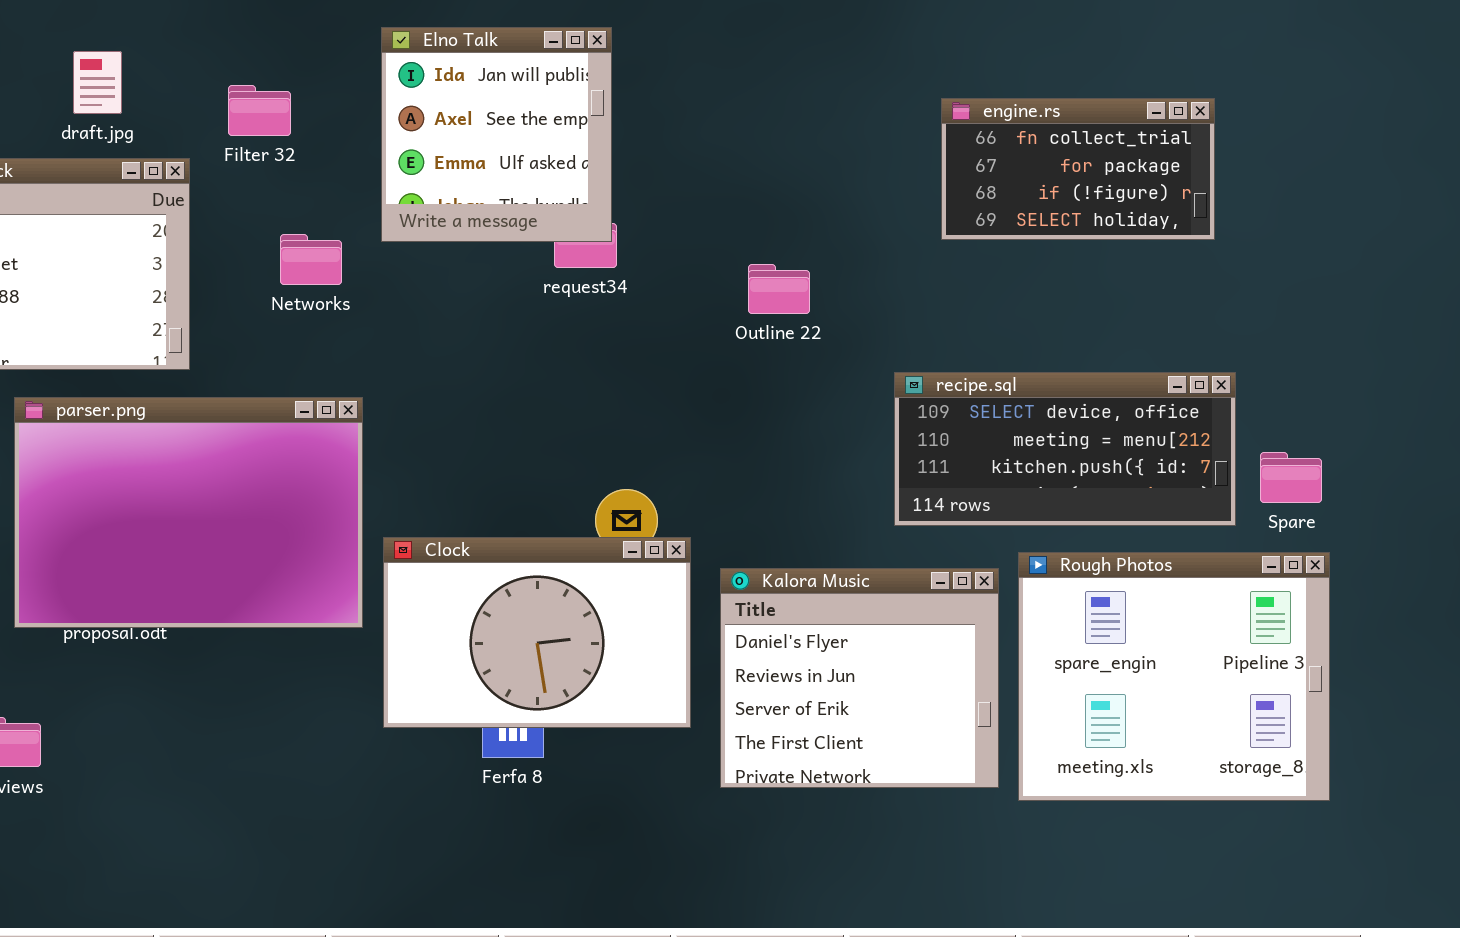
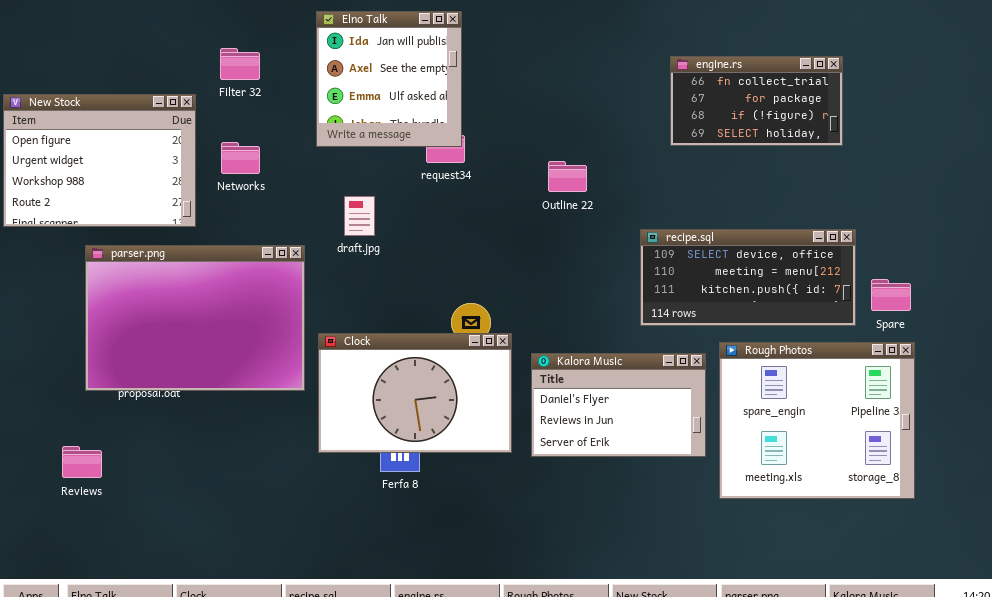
draft.jpg: [73,51,122,114] -> [344,196,375,236], moved
Networks: [280,234,342,285] -> [221,142,260,174], moved
Kalora Music: [720,568,999,788] -> [531,353,706,457], resized

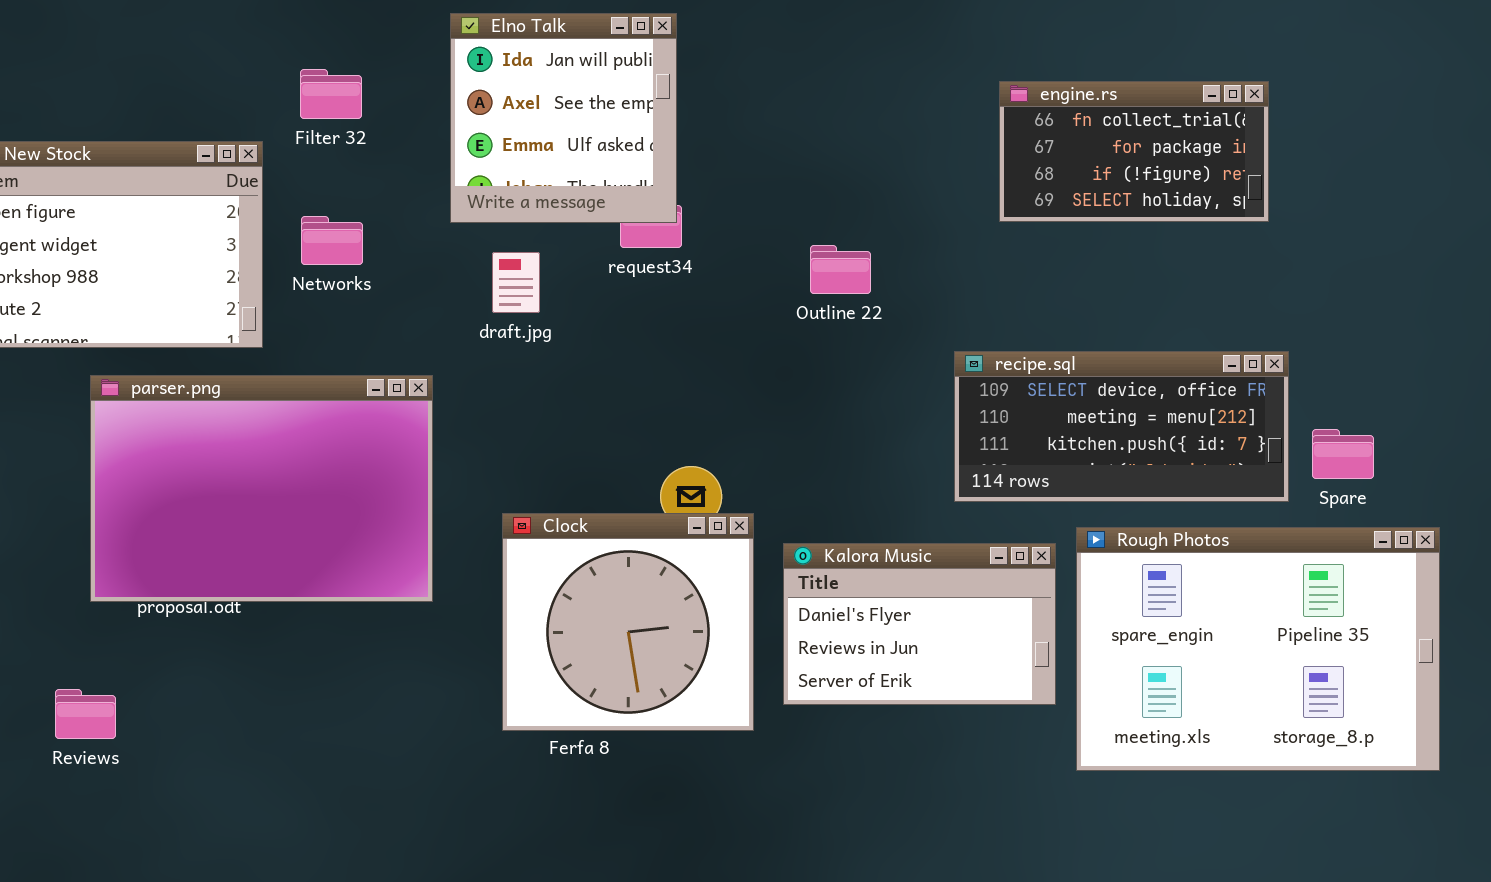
draft.jpg: [344,196,375,236] -> [492,252,540,313], moved
Clock: [318,333,512,453] -> [502,513,754,731], resized
Rough Photos: [719,342,915,499] -> [1076,527,1440,771], resized

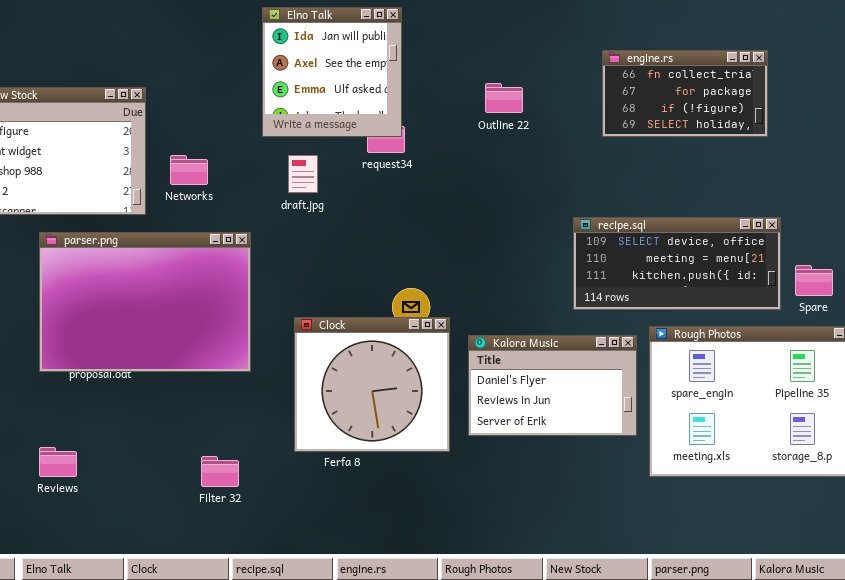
Filter 32: [300,69,362,119] -> [201,456,239,487], moved
Networks: [301,216,363,265] -> [170,155,208,185], moved
Outline 22: [810,245,871,294] -> [485,83,523,113], moved
Reviews: [55,689,116,739] -> [39,447,77,477], moved

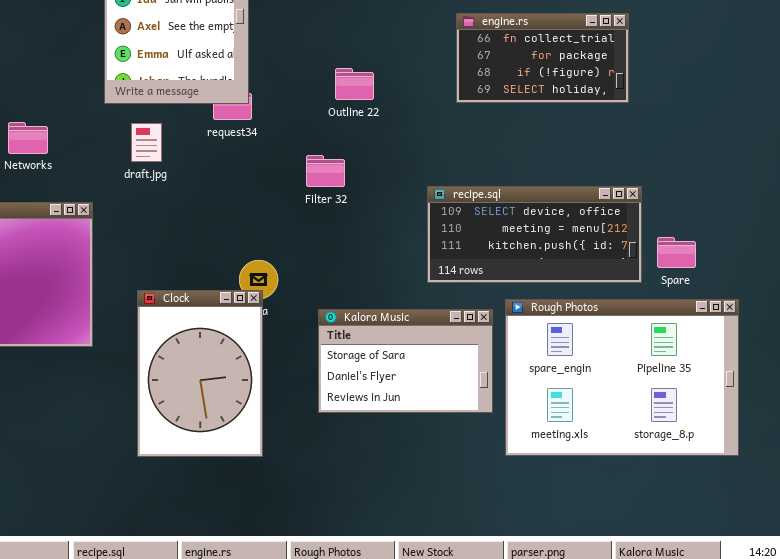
Outline 22: [485,83,523,113] -> [335,68,374,100], moved
Clock: [294,317,450,452] -> [137,290,263,457], resized
Kalora Music: [468,335,637,436] -> [318,309,493,413], scrolled up 1 row
Filter 32: [201,456,239,487] -> [306,155,345,187], moved

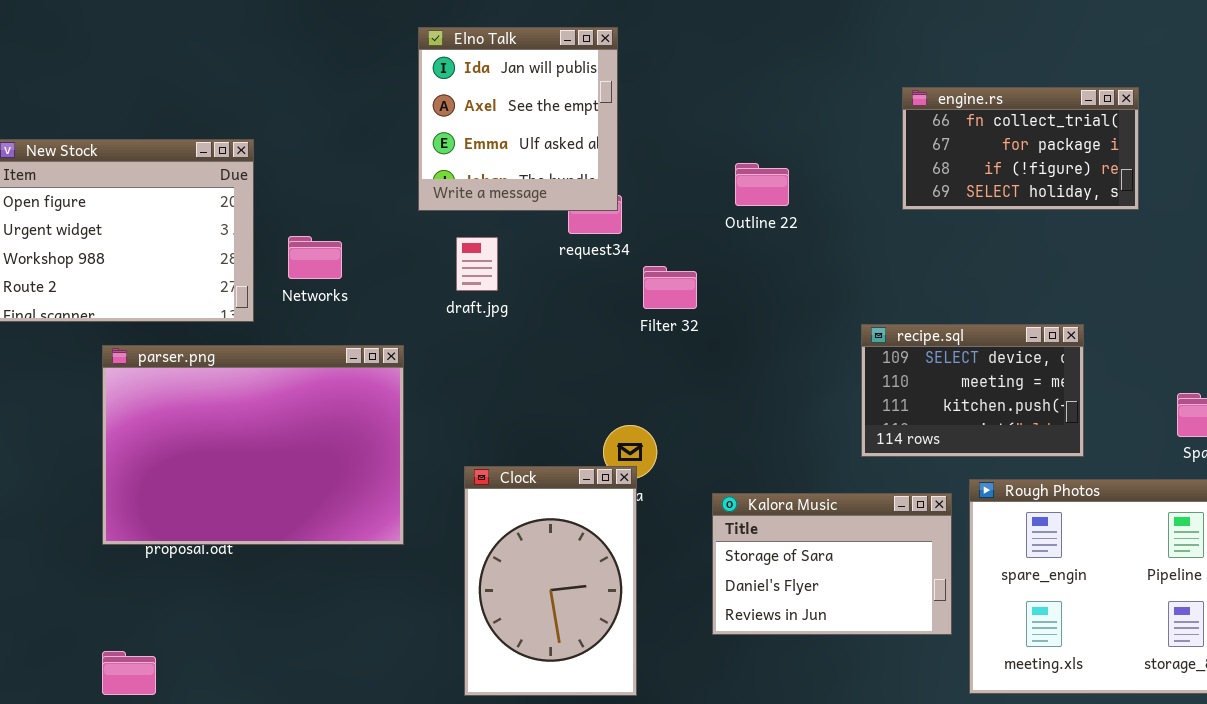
Filter 32: [306,155,345,187] -> [643,266,697,309], moved
recipe.sql: [427,186,642,283] -> [861,324,1084,457], resized

